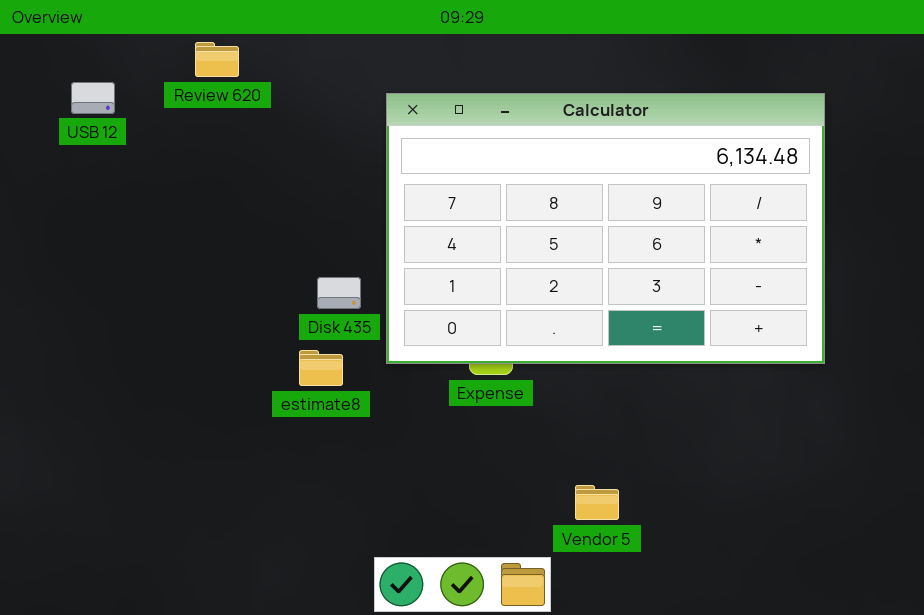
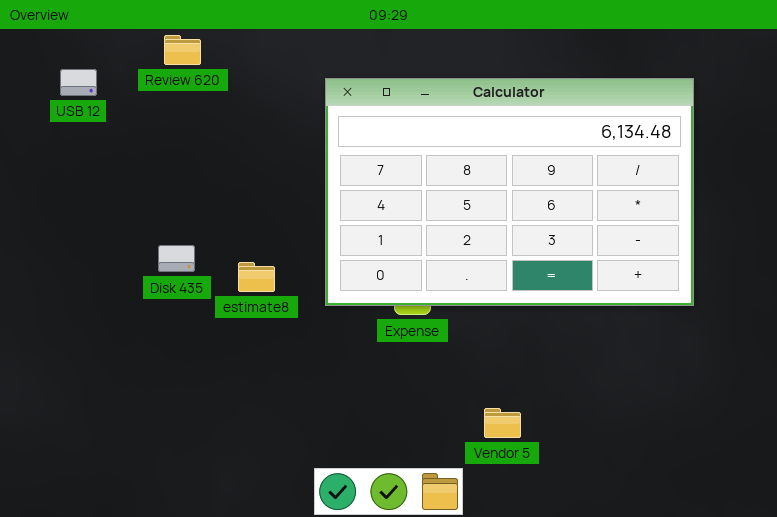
Disk 435: [317,277,361,309] -> [158,245,195,272], moved
estimate8: [299,350,343,386] -> [238,262,275,292], moved

